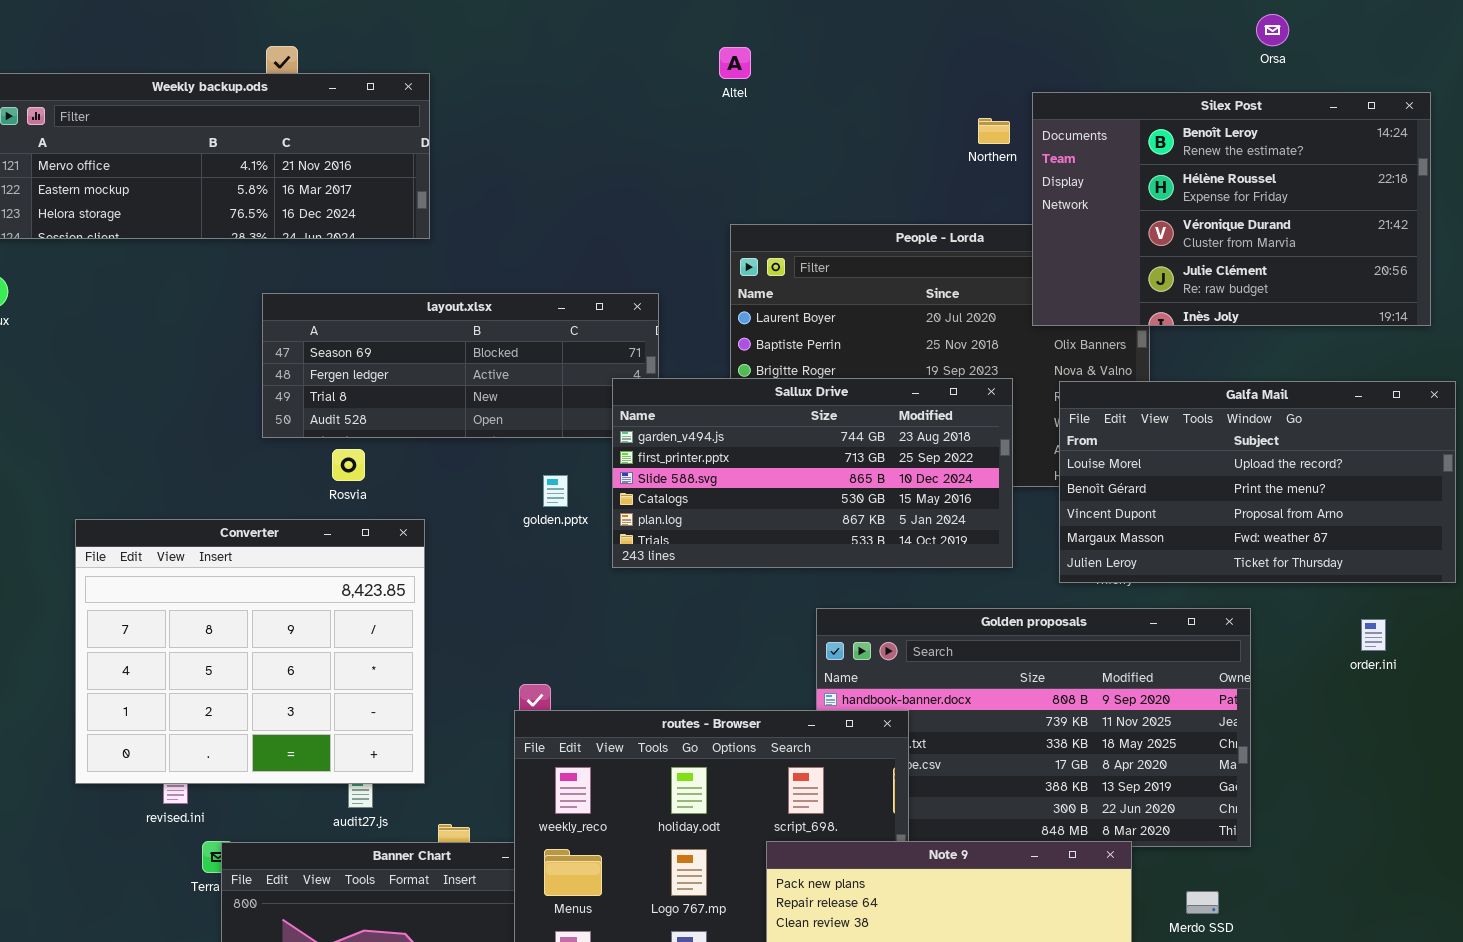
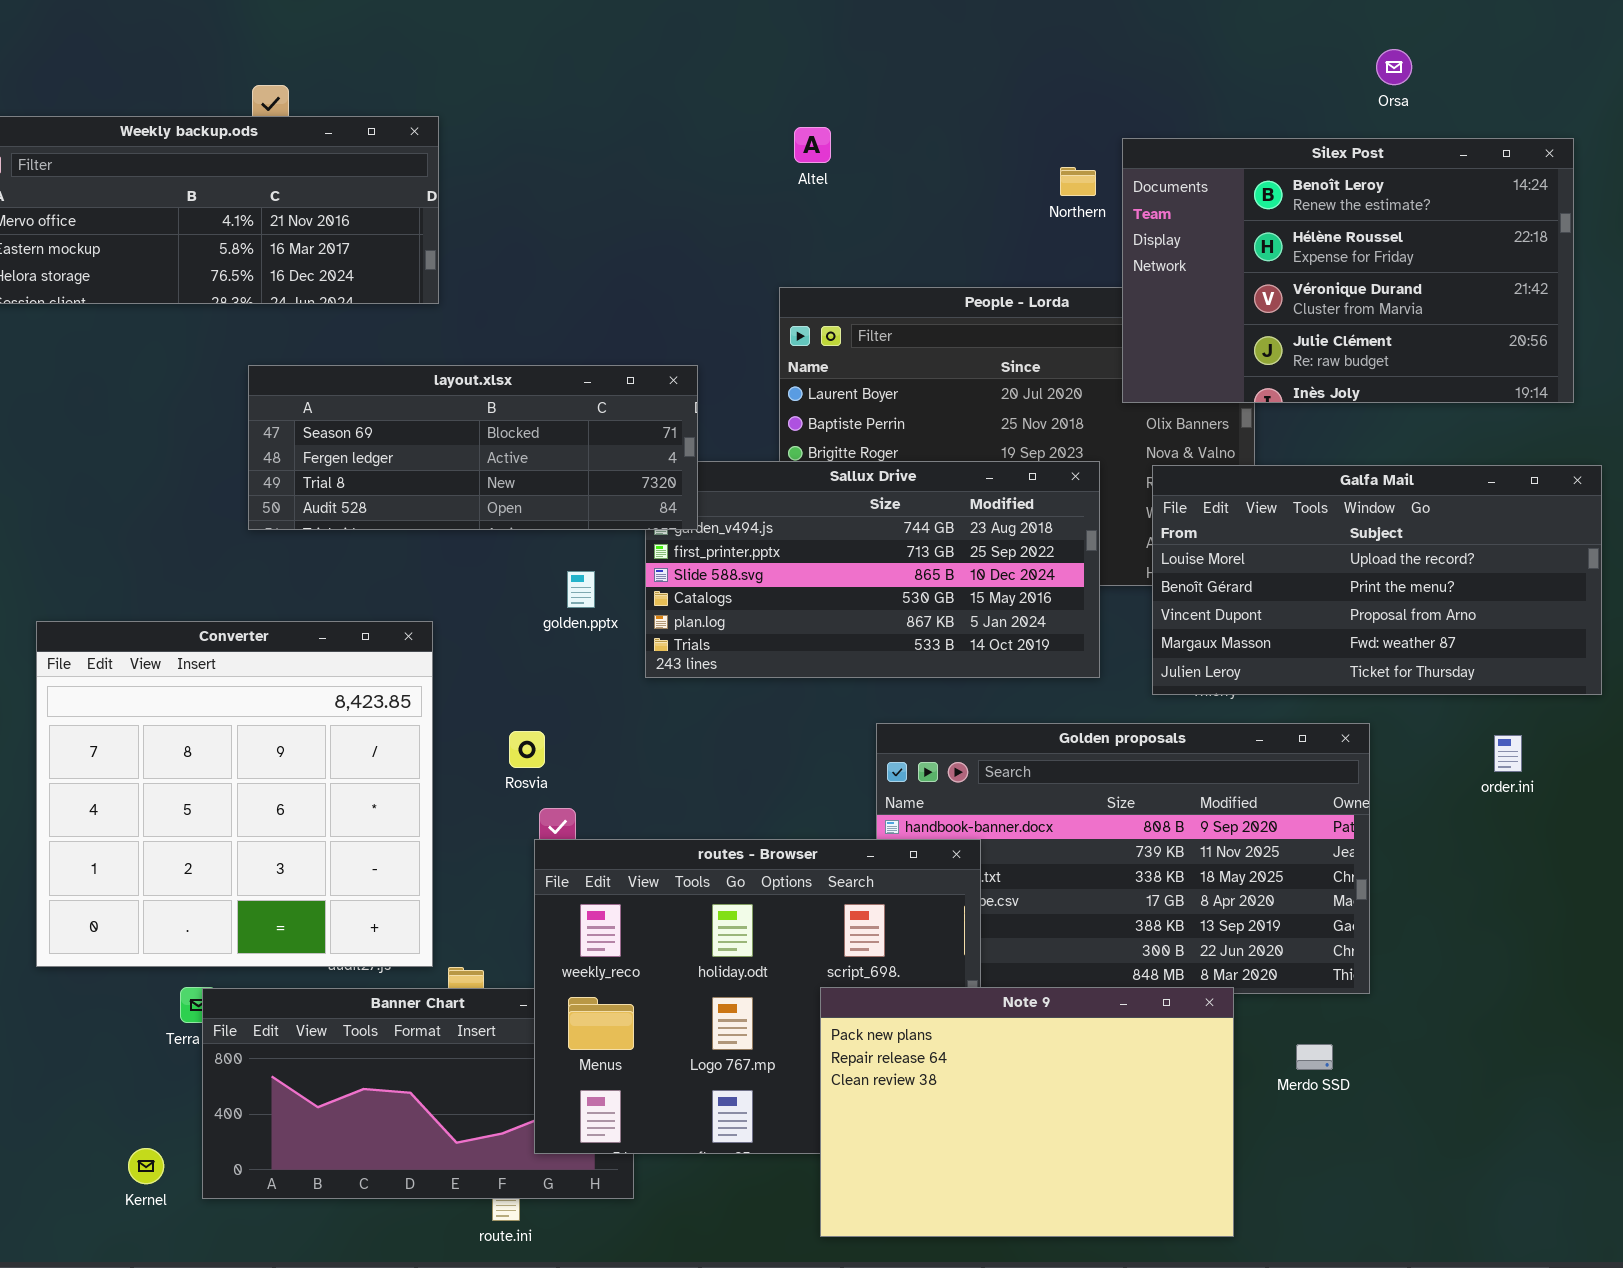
Altel: [719,47,751,79] -> [794,127,831,163], moved
layout.xlsx: [262,293,659,438] -> [248,365,698,530], raised
Rosvia: [332,449,365,481] -> [509,731,545,768], moved
Converter: [75,519,425,784] -> [36,621,433,967], resized

